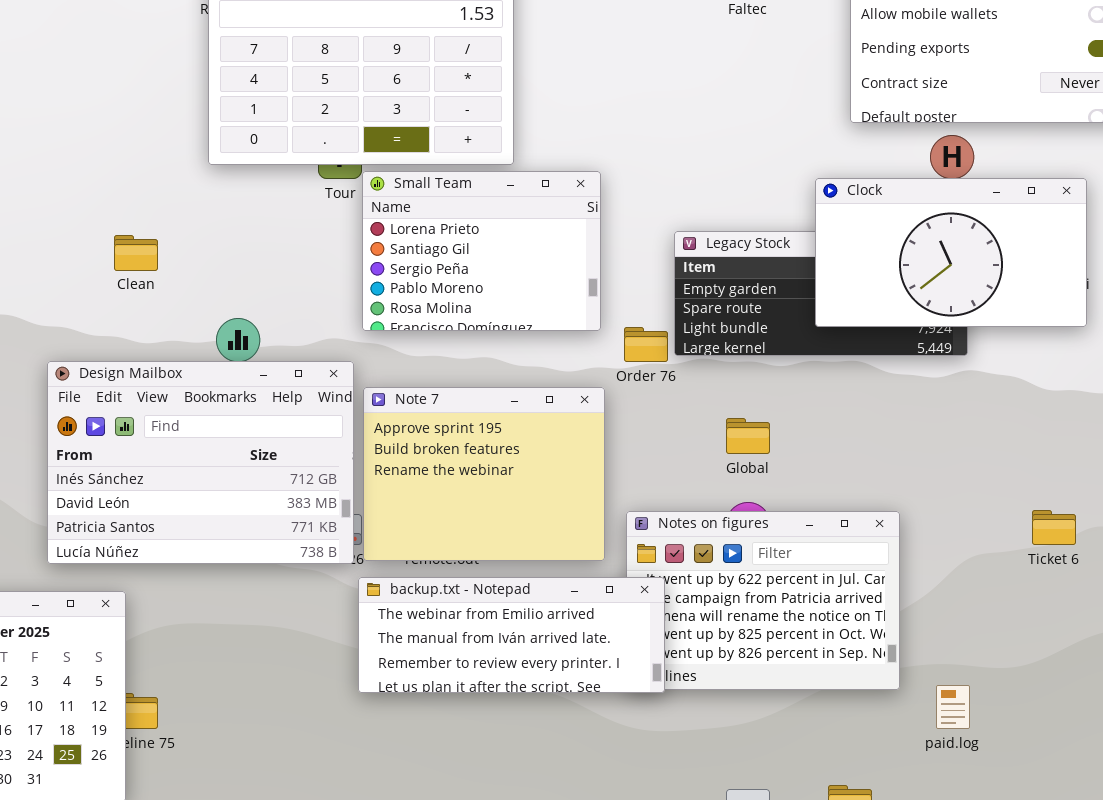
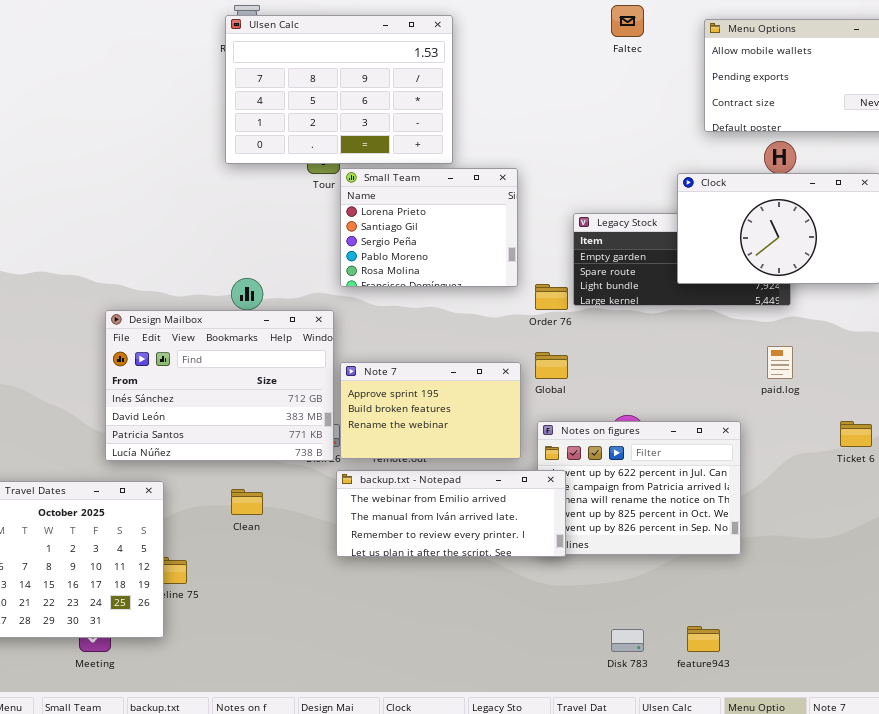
Clean: [114,235,158,271] -> [231,489,263,515], moved
Note 7: [363,387,605,561] -> [340,362,521,459], resized
Global: [726,418,770,454] -> [535,352,568,379], moved
paid.log: [936,685,970,729] -> [767,346,793,379], moved

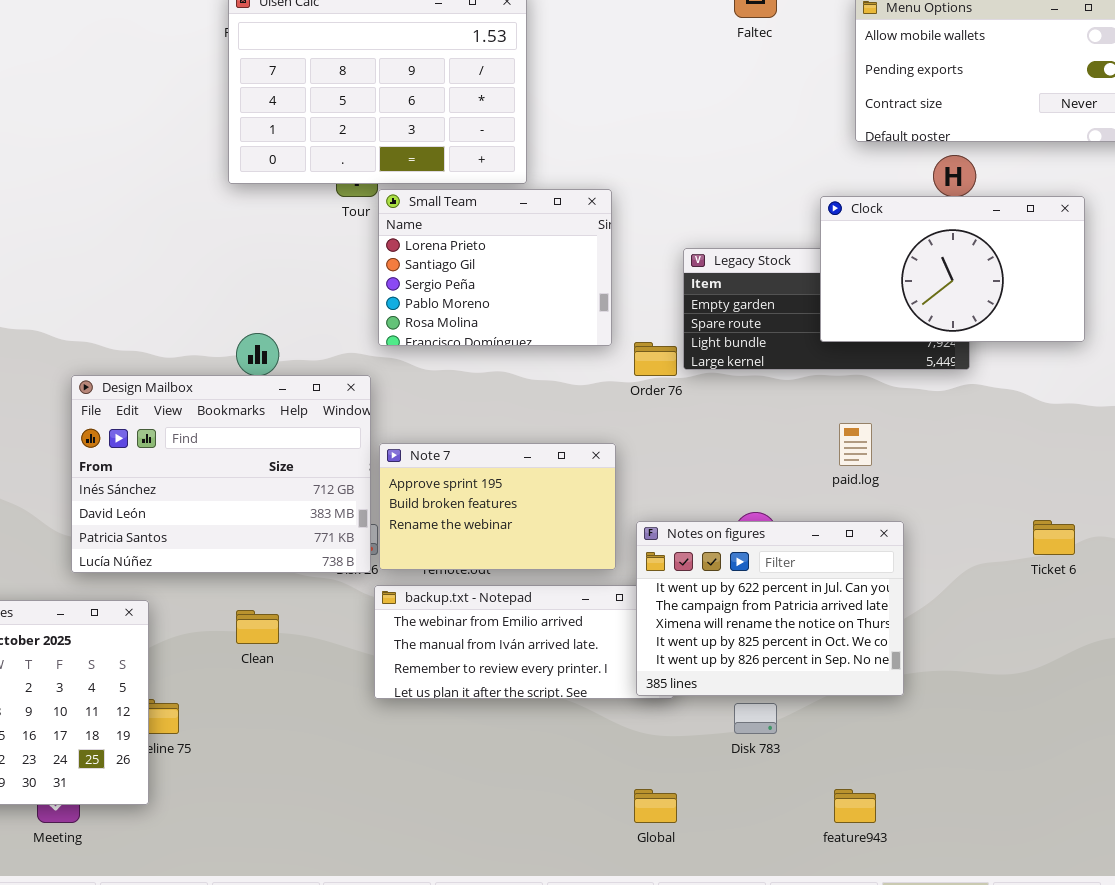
paid.log: [767,346,793,379] -> [839,423,872,466], moved
Global: [535,352,568,379] -> [634,789,677,823], moved
Notes on figures: [537,421,741,555] -> [636,521,904,696], raised
Disk 783: [611,629,644,652] -> [734,703,777,734], moved

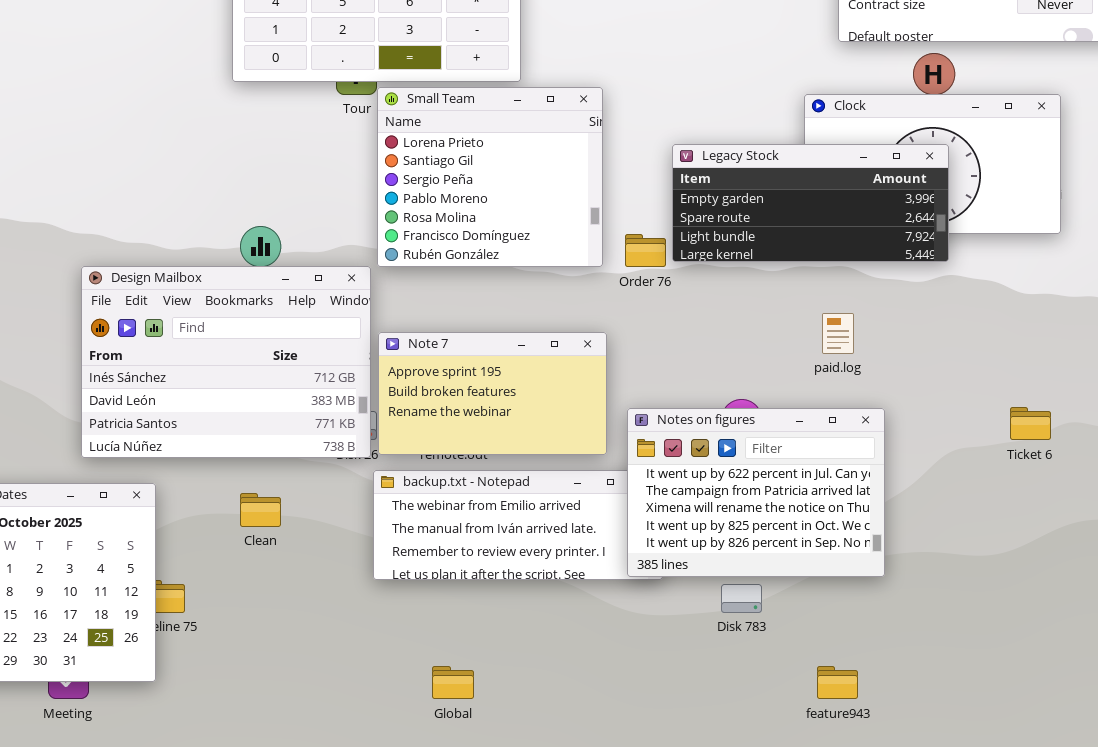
Small Team: [378,189,612,346] -> [377,87,603,267], resized
Legacy Stock: [683,248,970,370] -> [672,144,949,262], raised
Global: [634,789,677,823] -> [432,666,474,699], moved

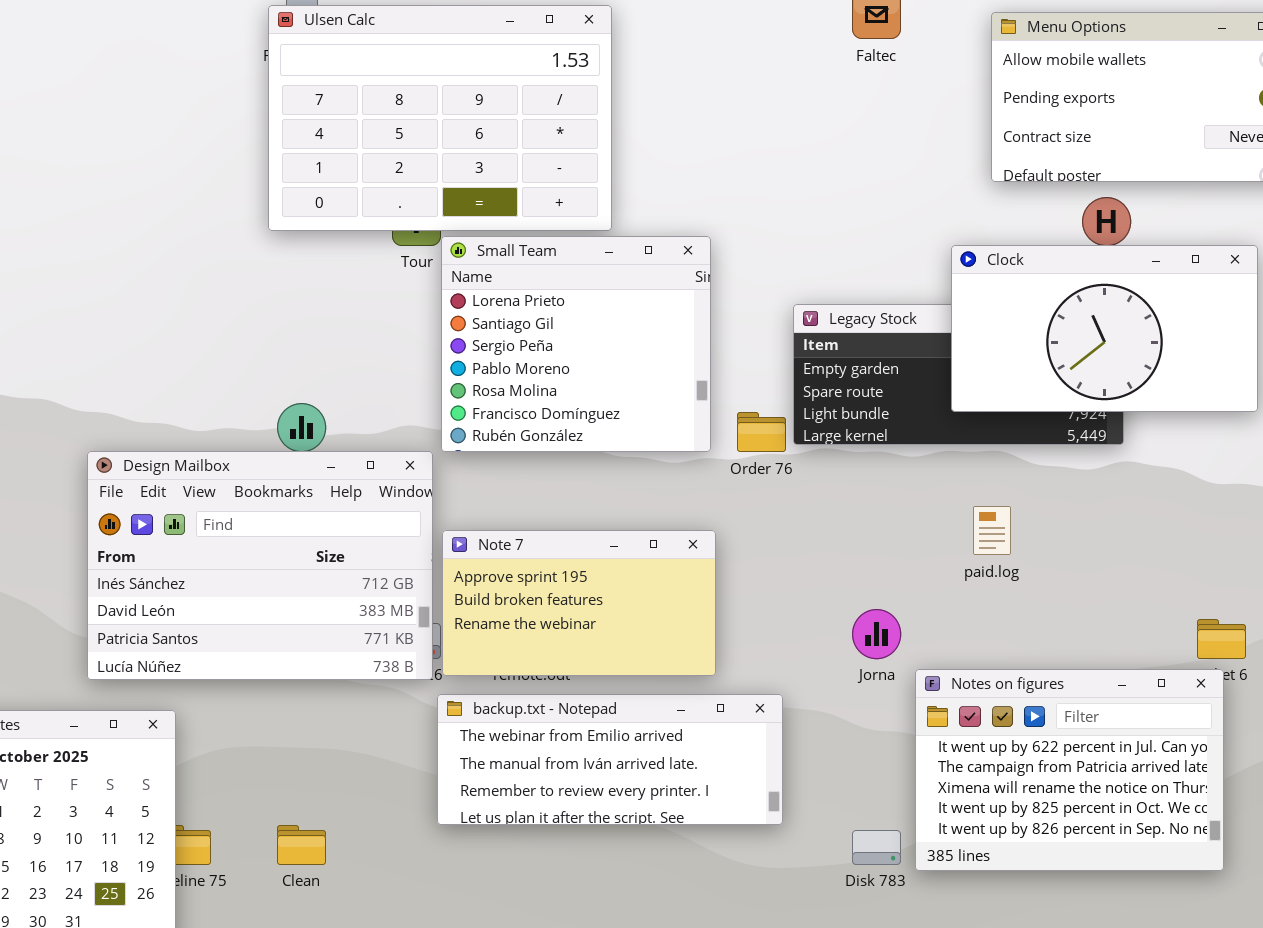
Clock: [804,94,1061,234] -> [951,245,1258,412], raised
Notes on figures: [627,408,885,577] -> [915,669,1224,871], moved
Clean: [240,493,281,527] -> [277,825,326,865], moved

